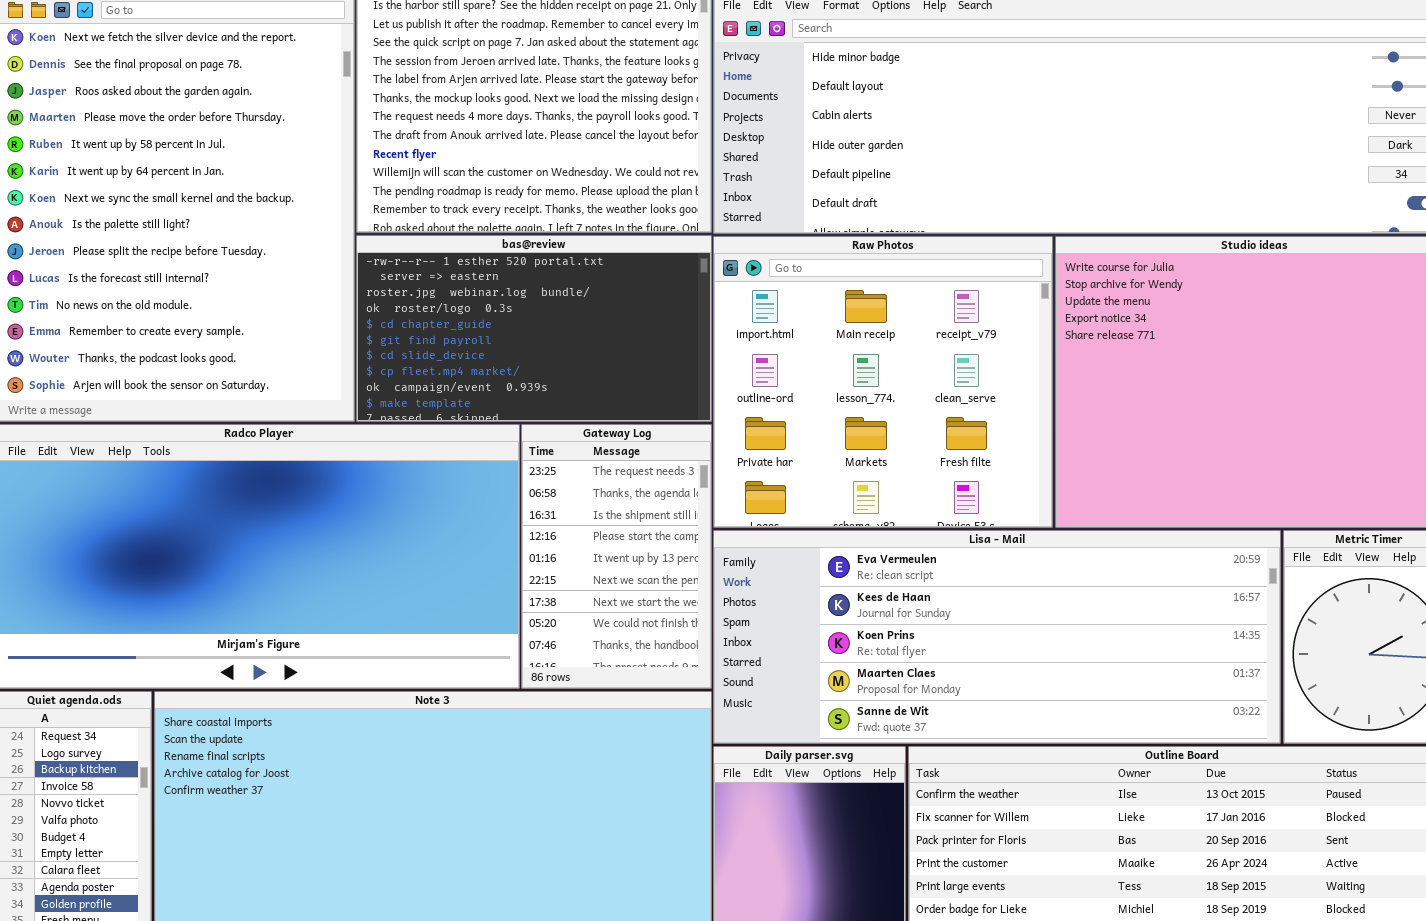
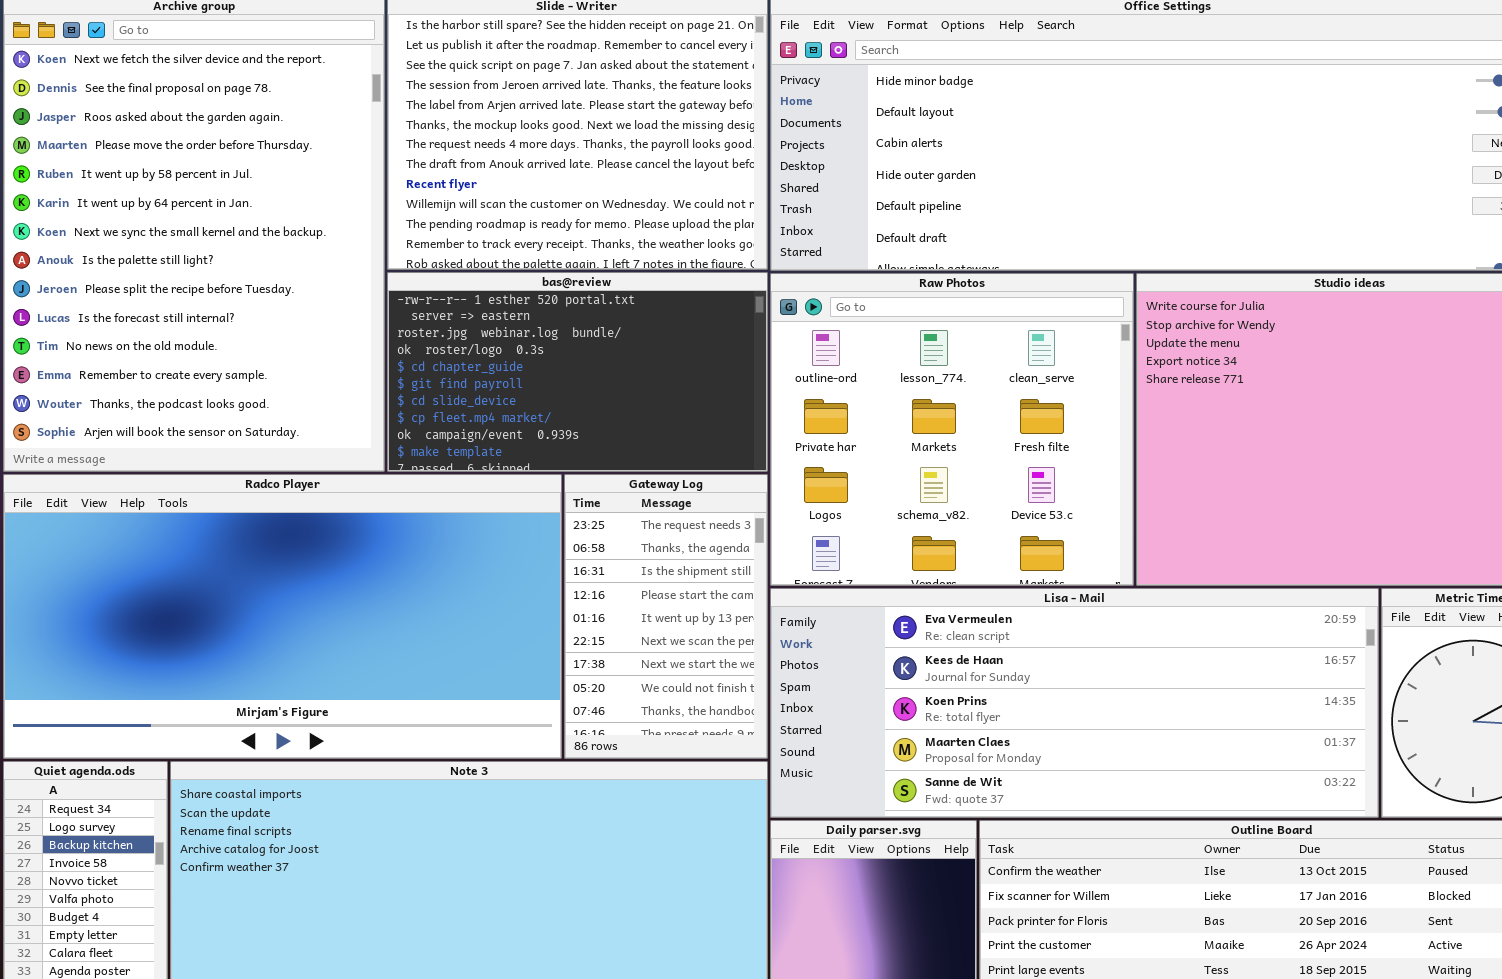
Raw Photos: [713,236,1053,528] -> [770,273,1134,586], scrolled down 1 row

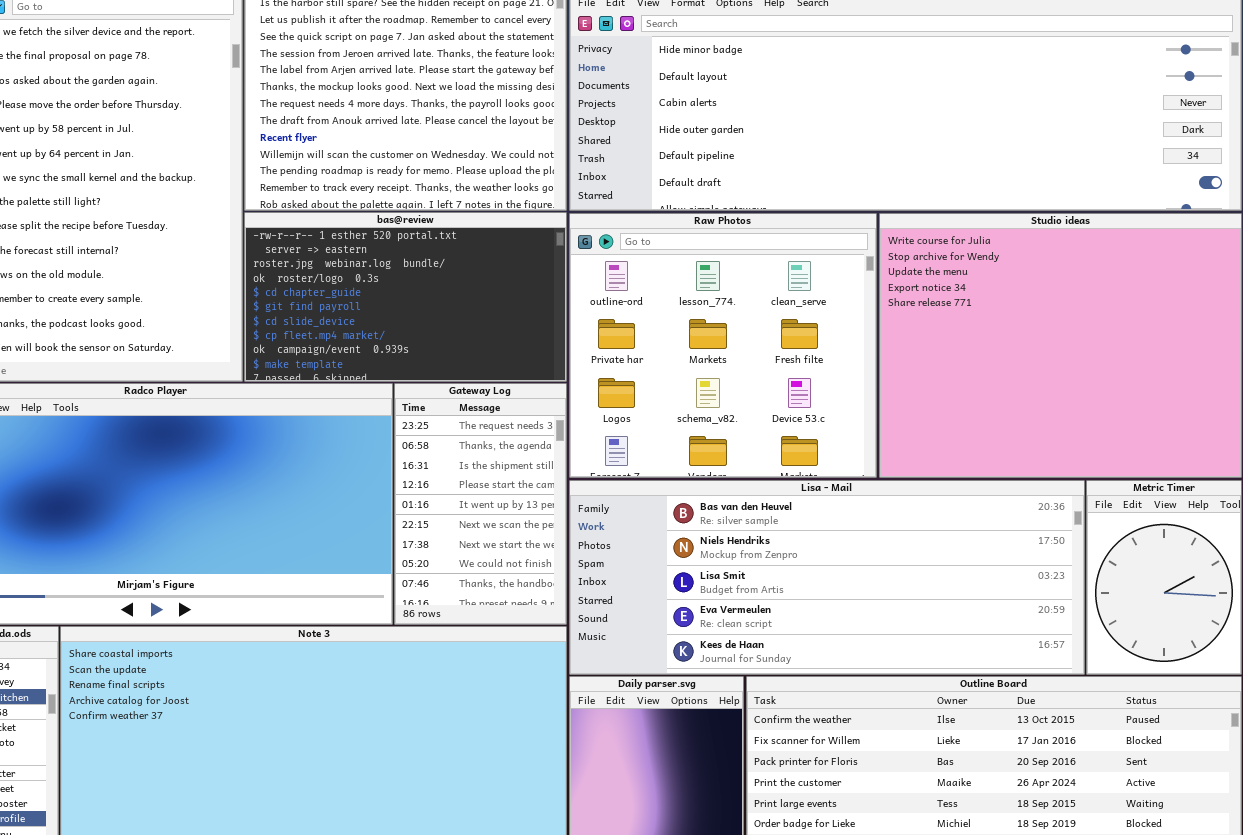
Lisa - Mail: [770,588,1379,818] -> [569,480,1085,675], scrolled up 3 rows

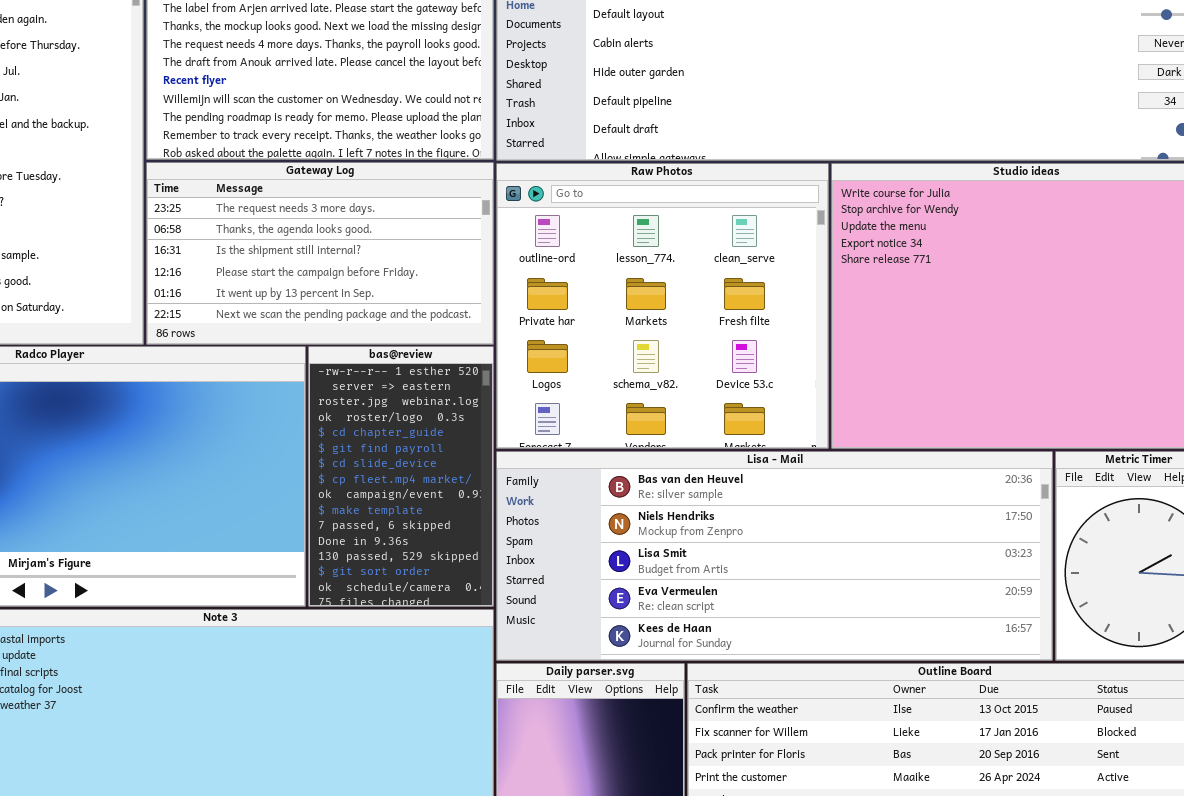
bas@review: [244,212,567,382] -> [308,346,494,607], moved, resized
Gateway Log: [394,383,567,625] -> [146,162,494,345], moved, resized

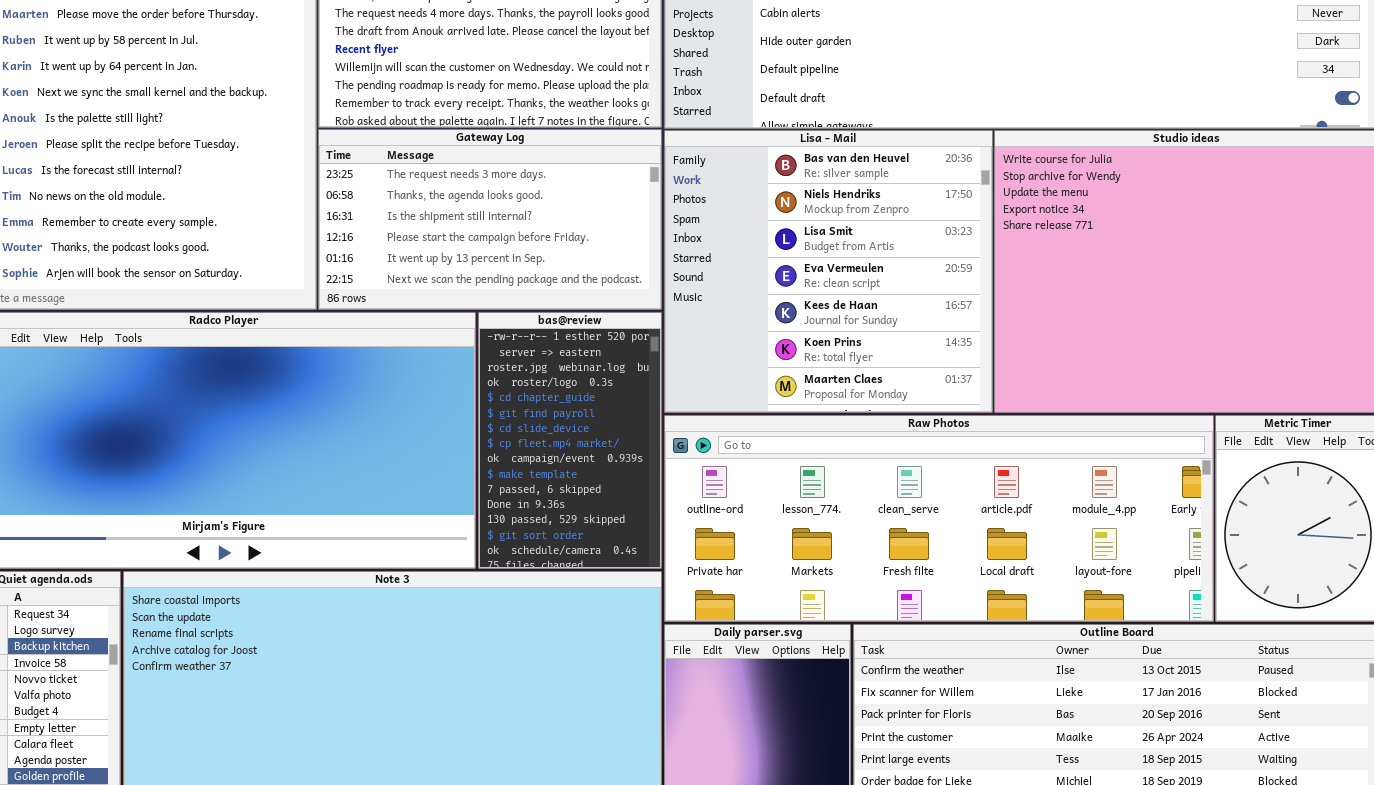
Raw Photos: [496,163,829,449] -> [664,415,1214,622], moved, resized
Lisa - Mail: [496,451,1053,661] -> [664,130,993,413], moved, resized

